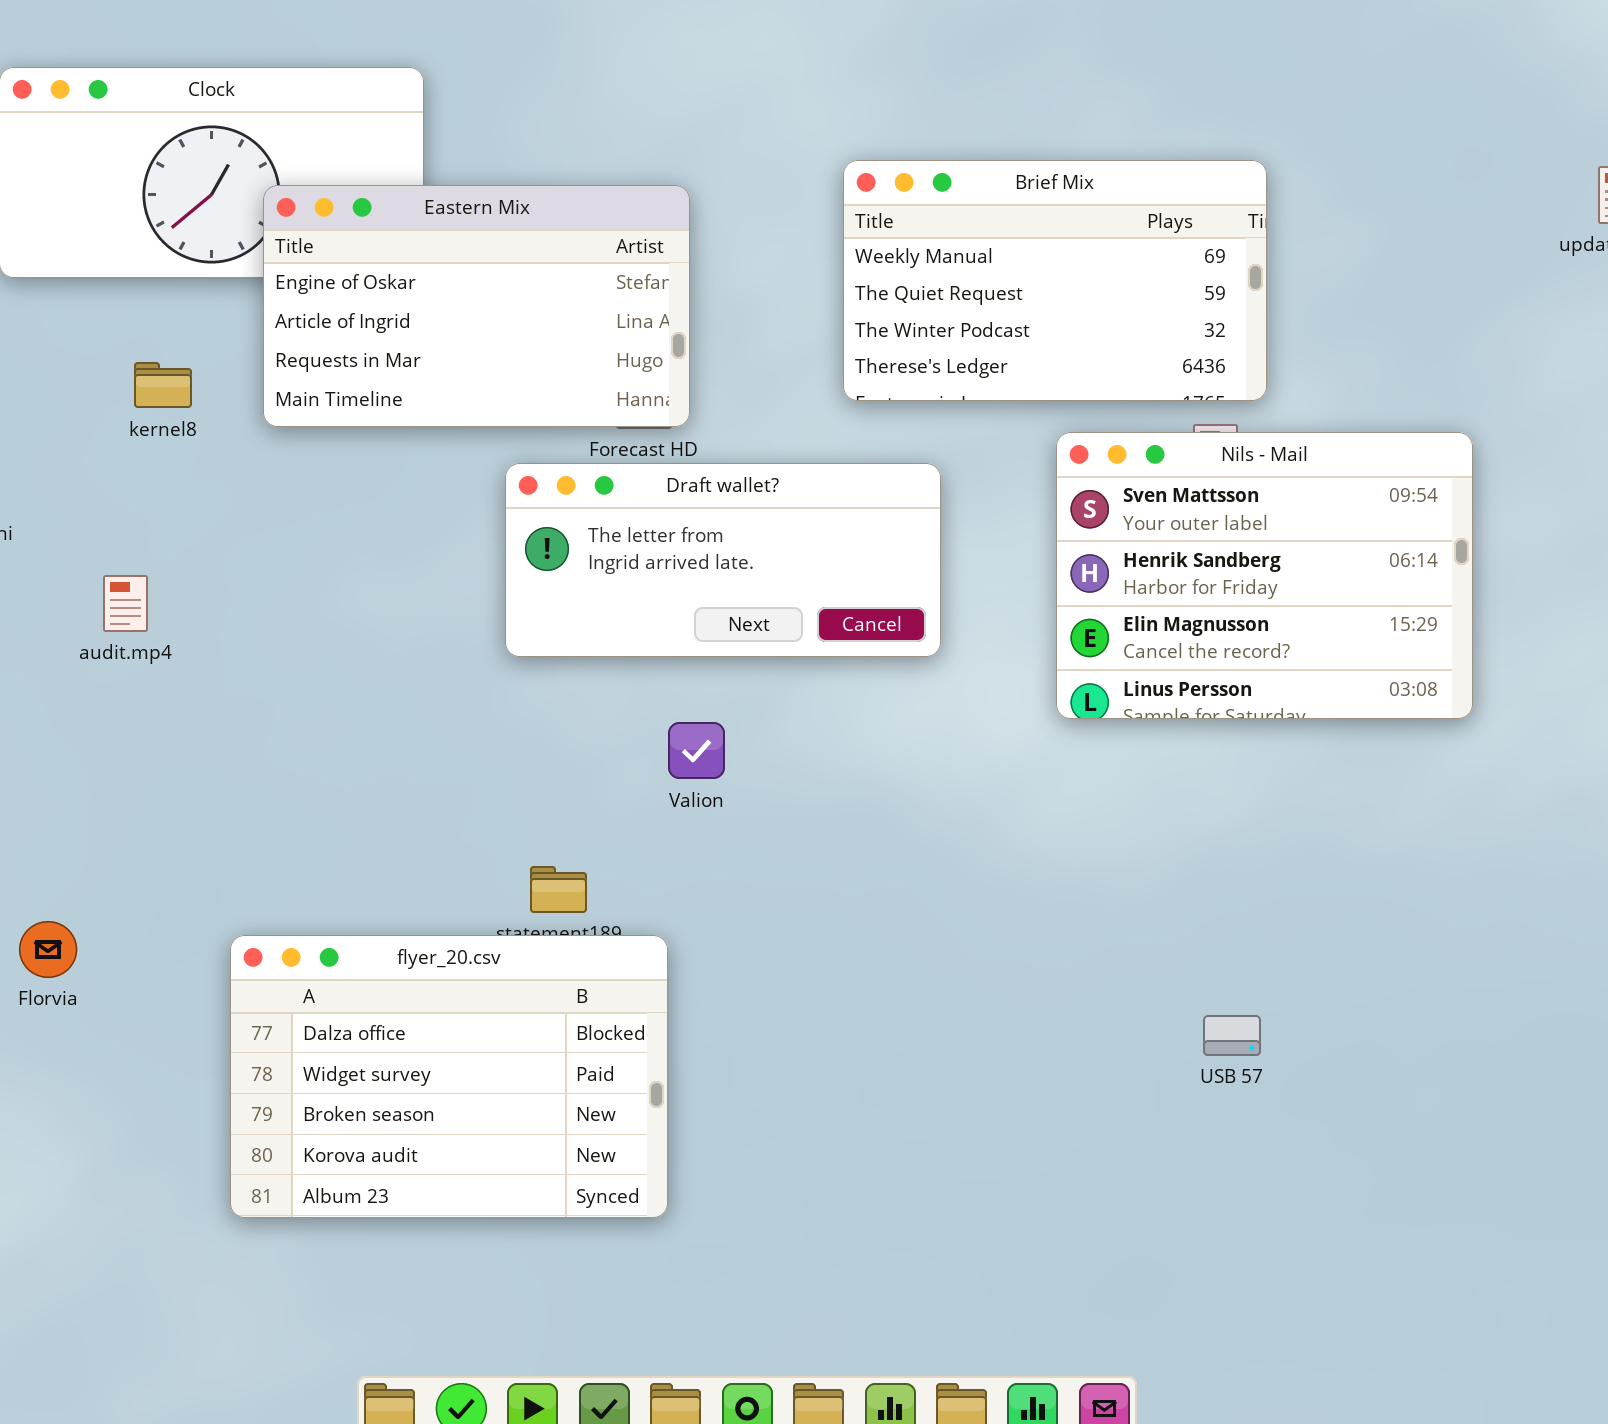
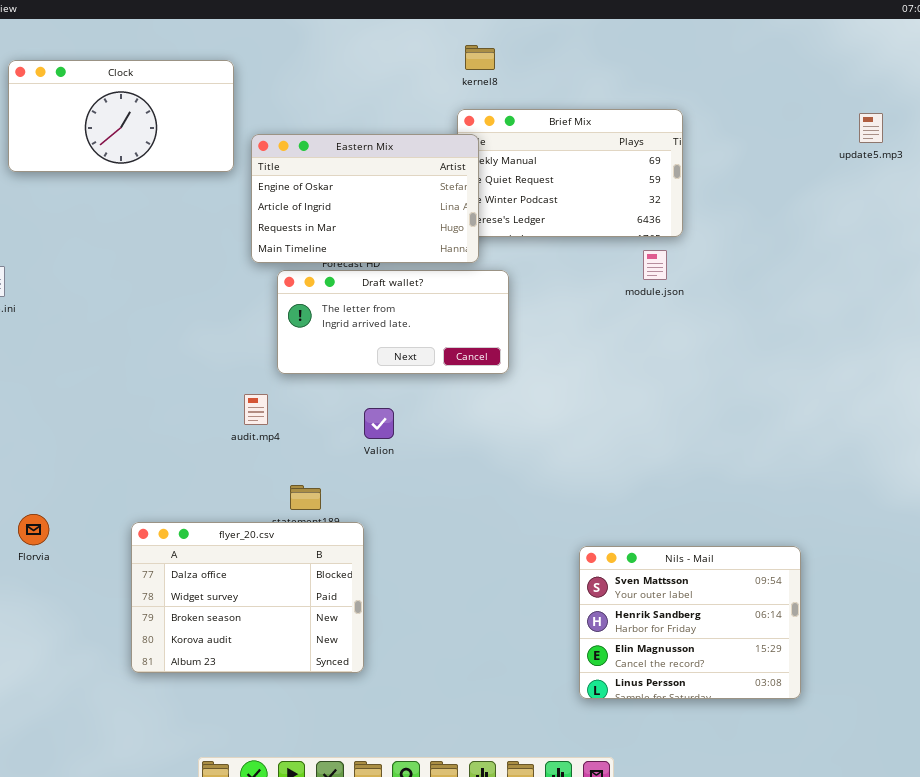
Eastern Mix: [263,185,690,427] -> [251,134,479,263], moved
kernel8: [134,362,192,408] -> [465,45,495,70], moved
Nils - Mail: [1056,432,1473,719] -> [579,546,801,699], moved
audit.mp4: [103,575,148,632] -> [244,394,268,425], moved

